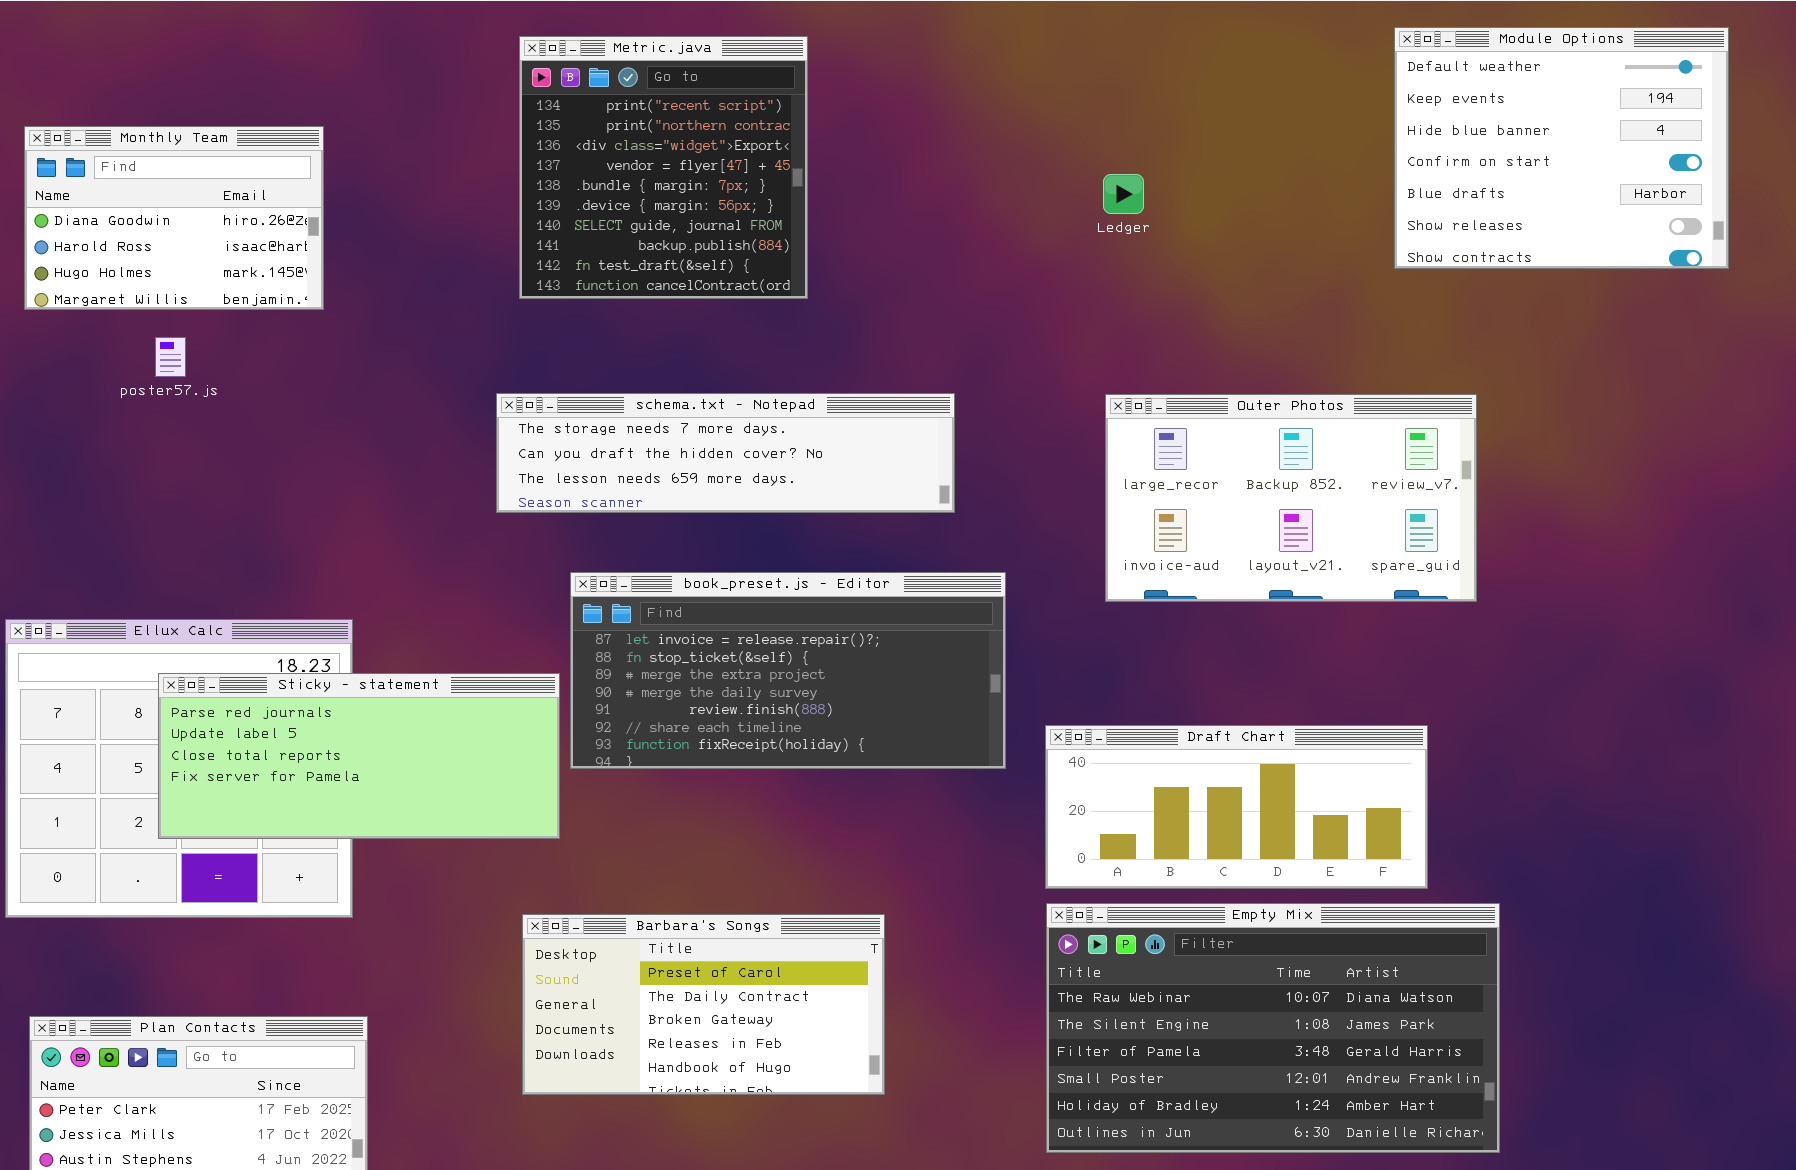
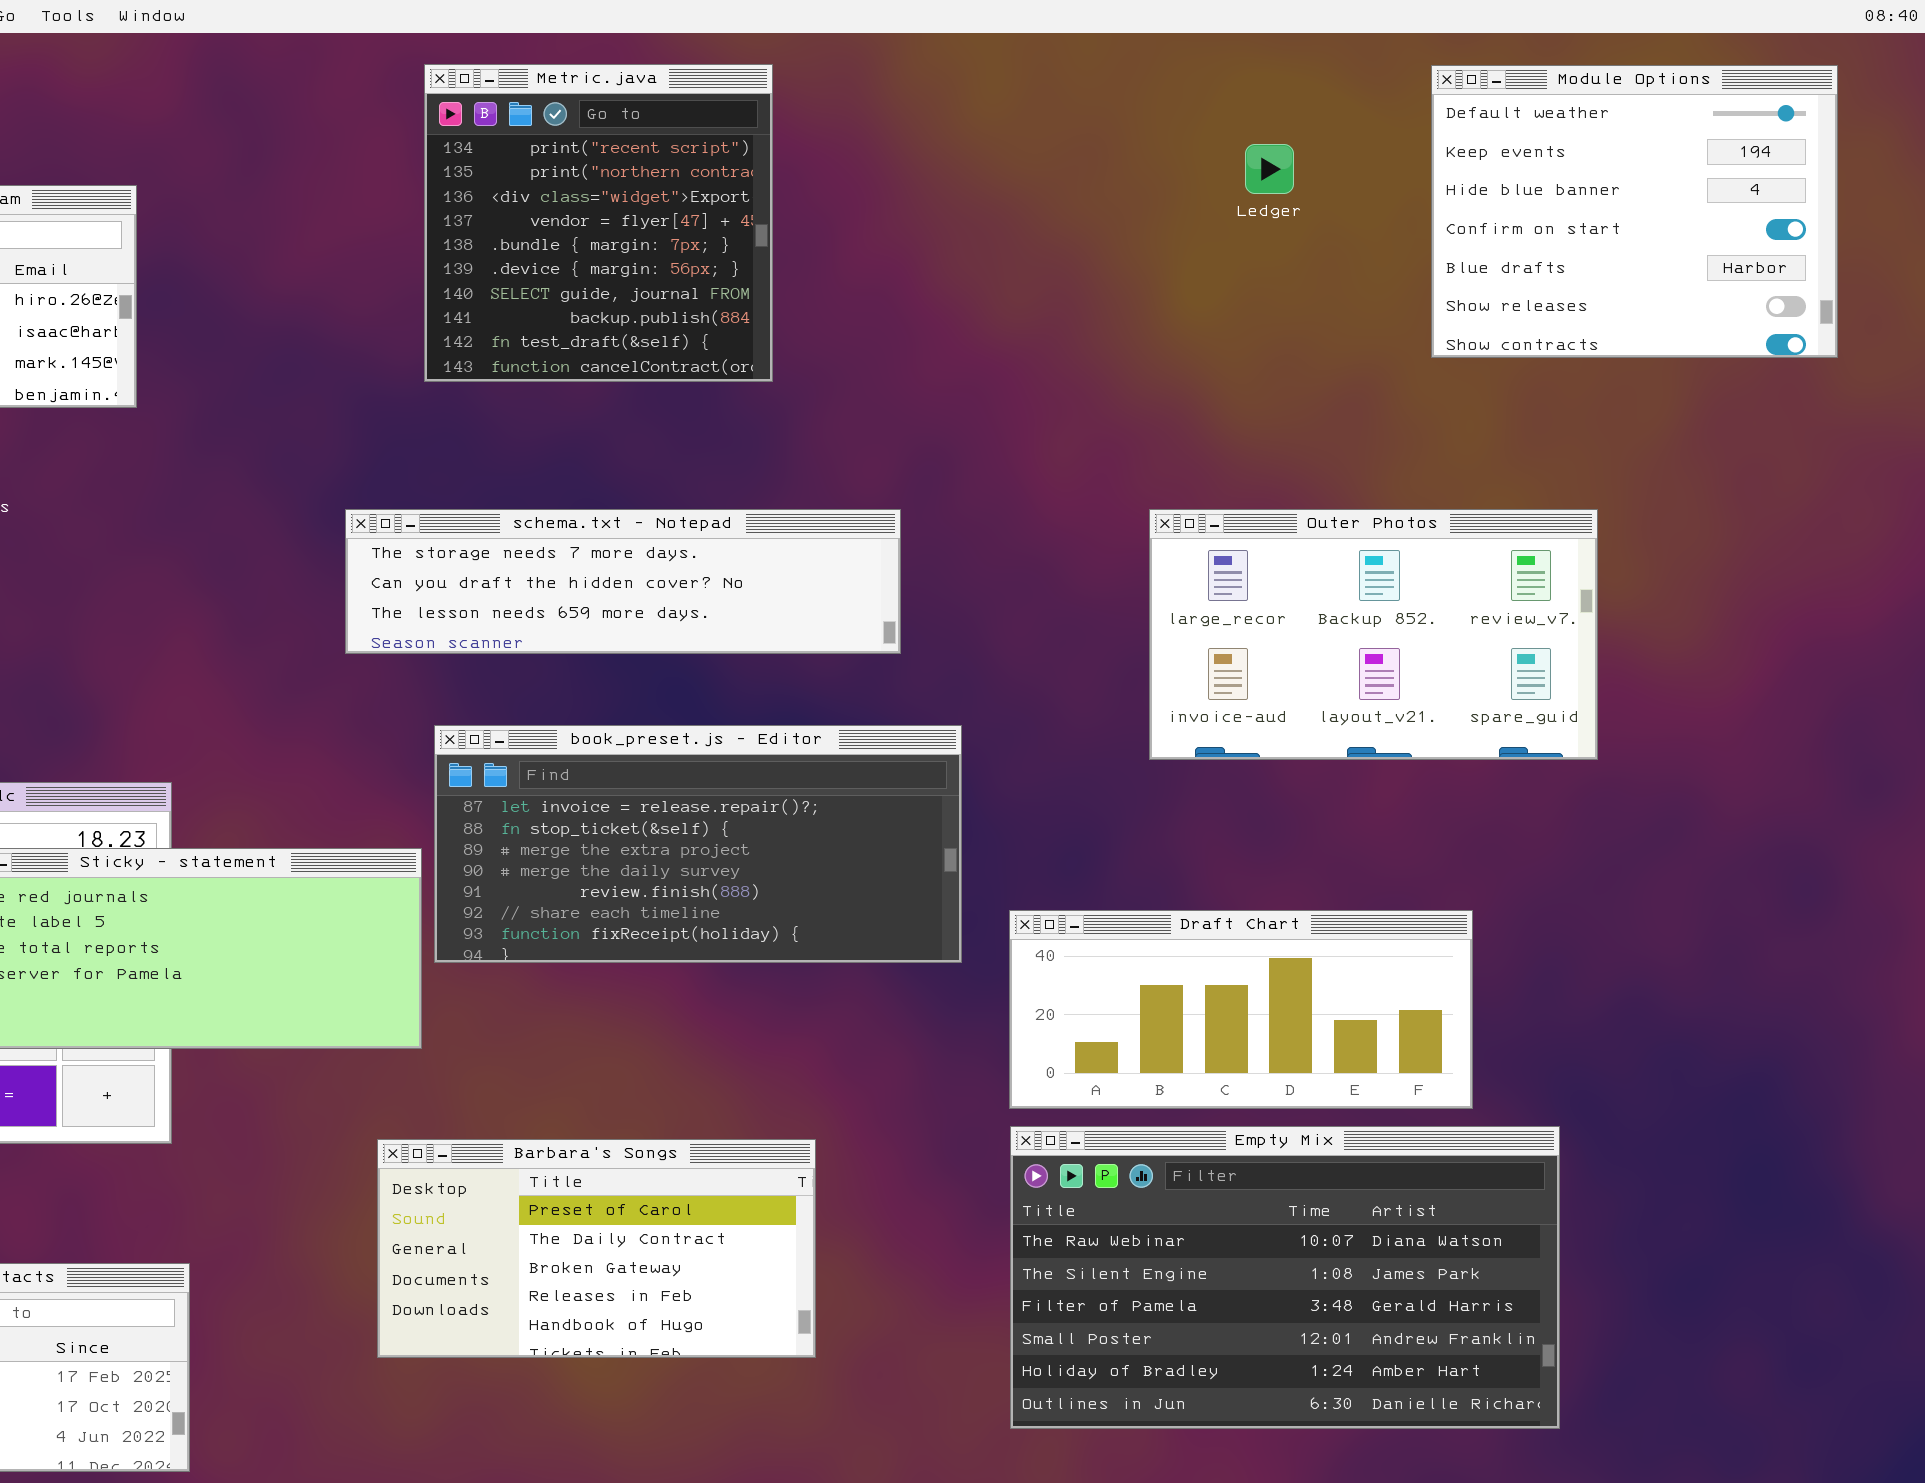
Metric.java: [519,36,808,299] -> [424,64,773,382], moved
Ledger: [1103,174,1144,214] -> [1245,144,1294,194], moved
Outer Photos: [1105,394,1477,602] -> [1149,509,1598,760], moved

